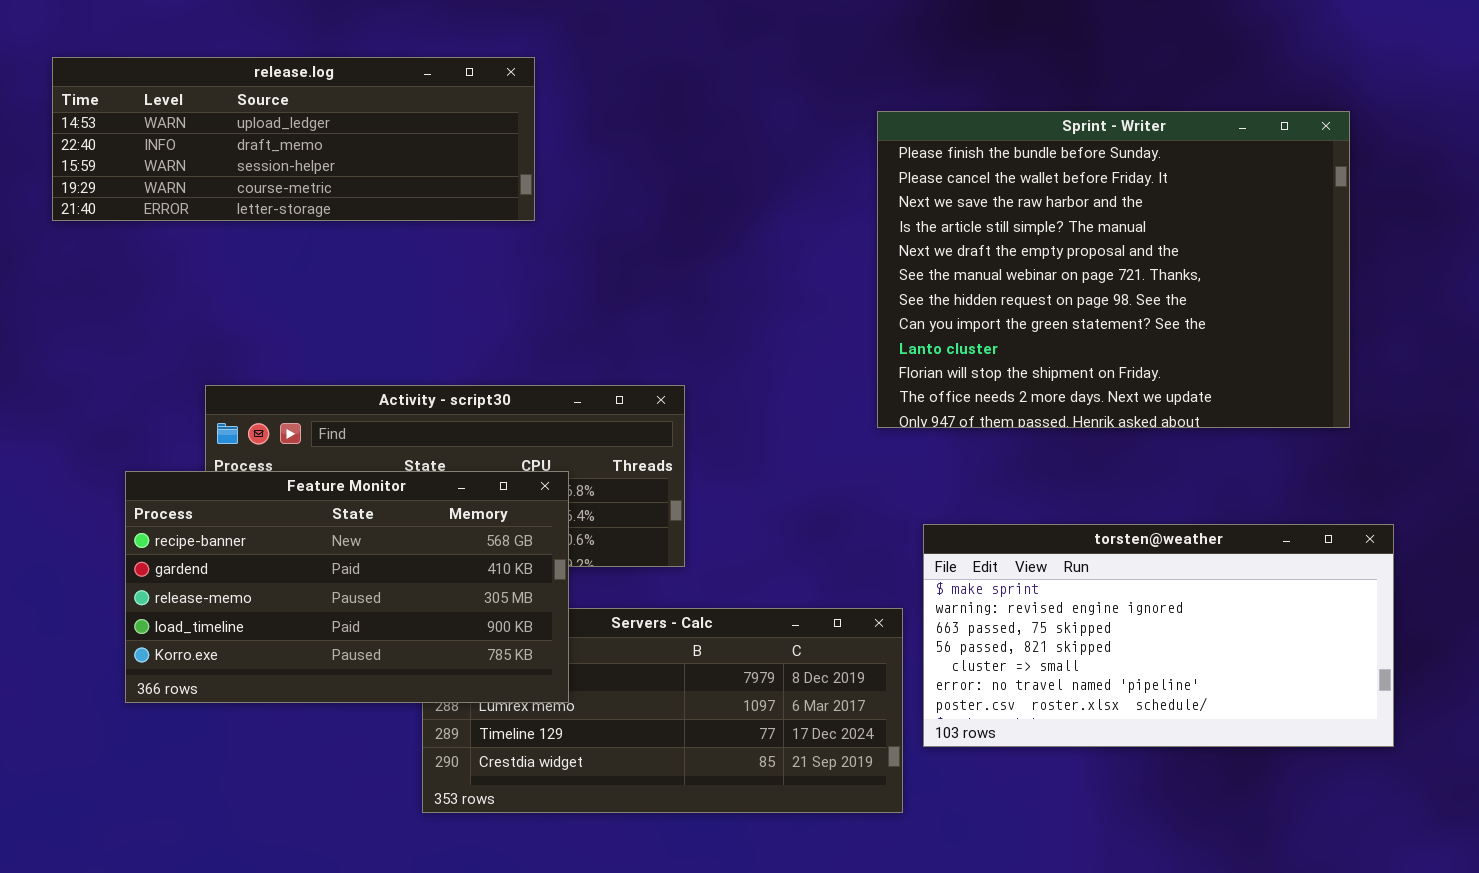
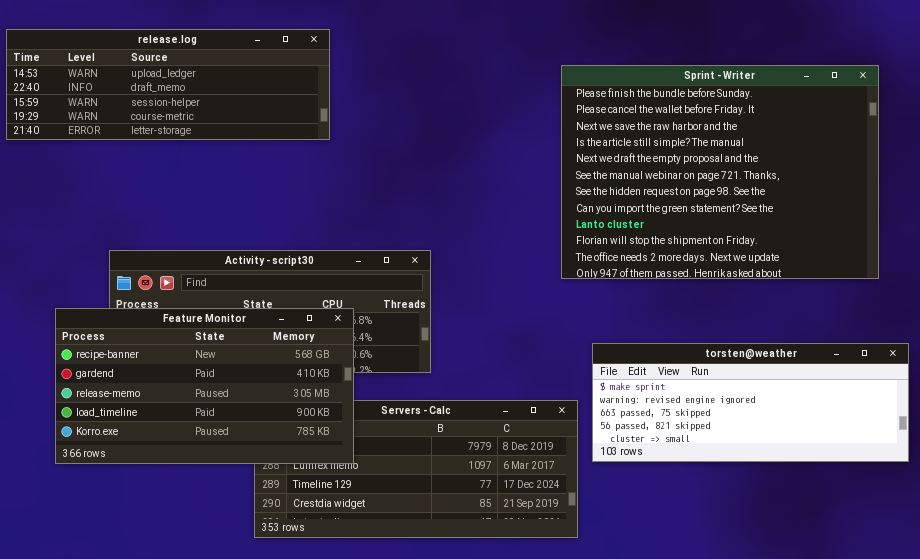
torsten@weather: [923,524,1394,747] -> [592,343,909,462], resized

